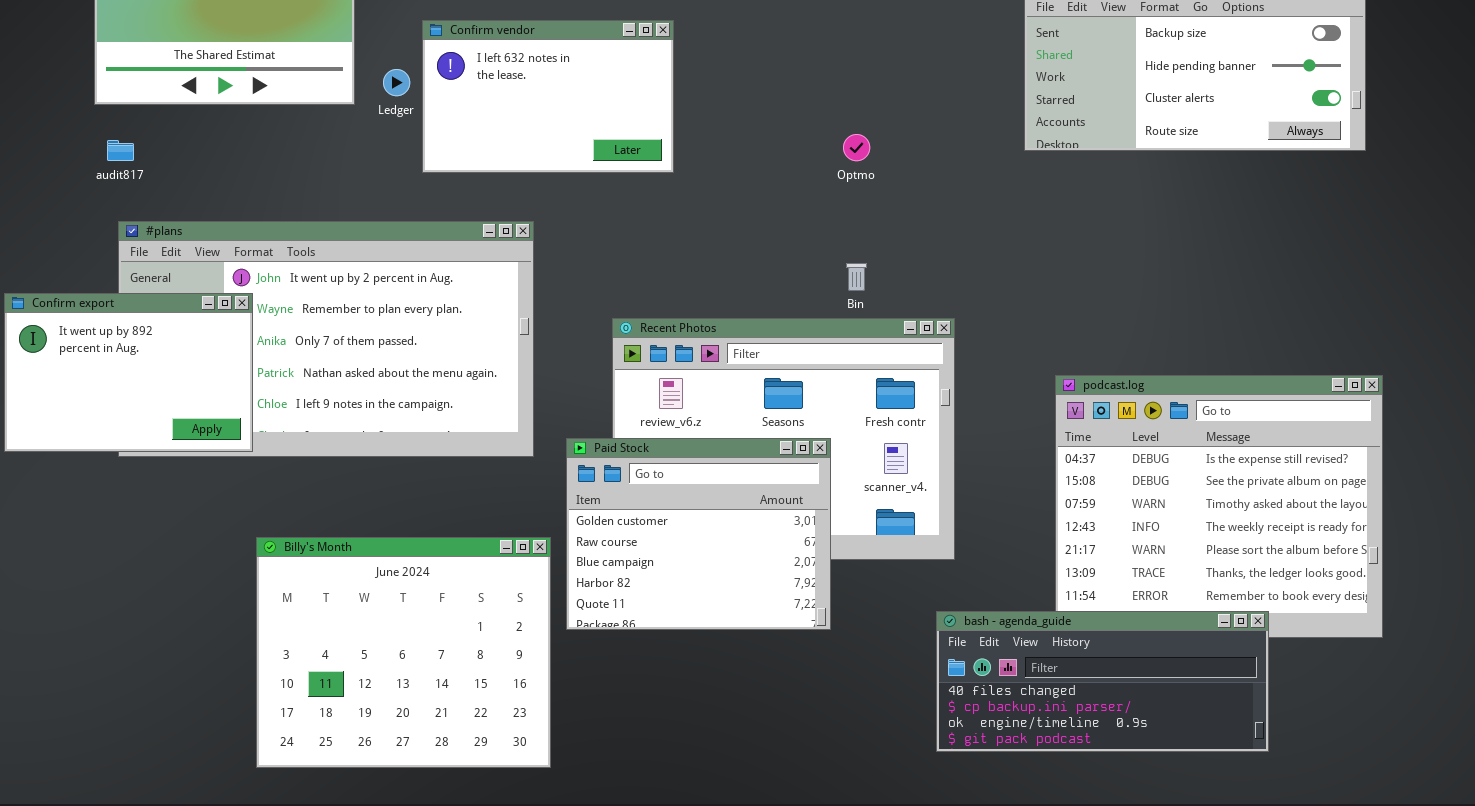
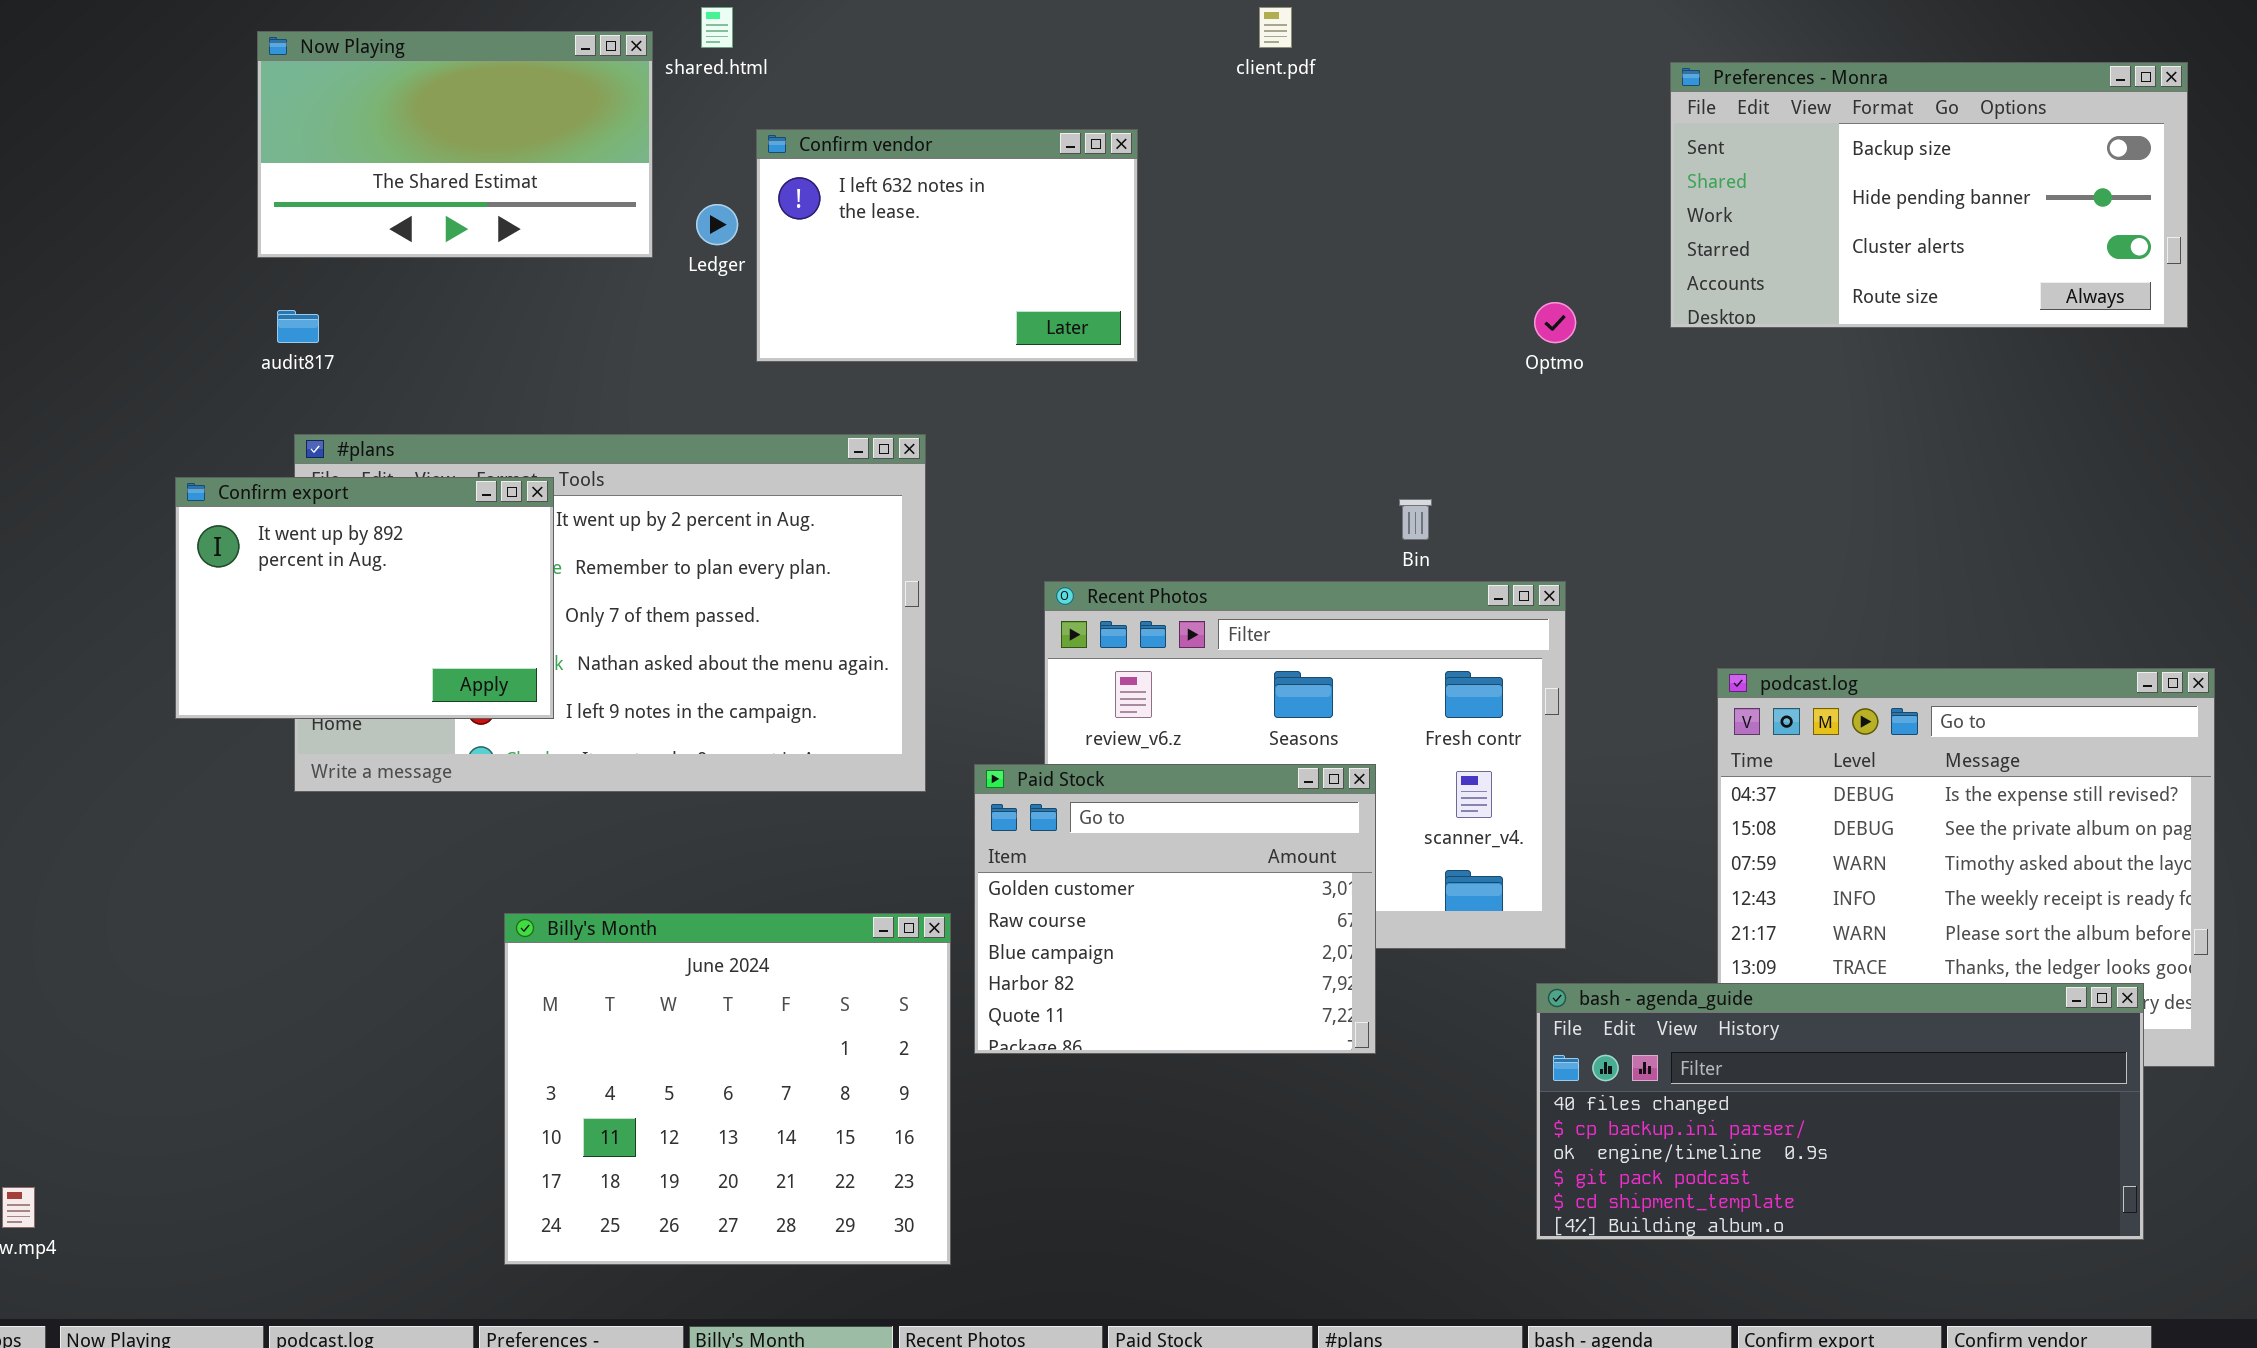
Optmo: [843,134,870,161] -> [1534,302,1576,343], moved
Confirm export: [4,293,253,452] -> [175,477,554,719], moved
bash - agenda_guide: [936,611,1269,752] -> [1536,983,2144,1240], resized

